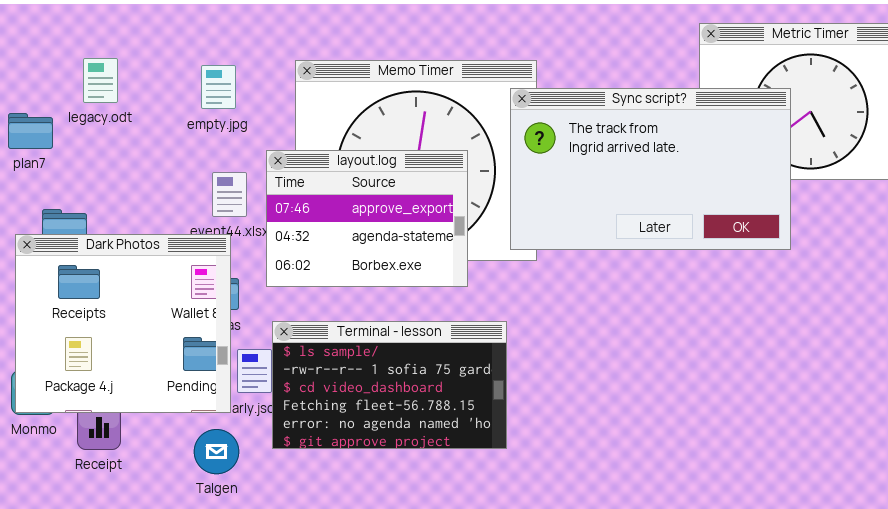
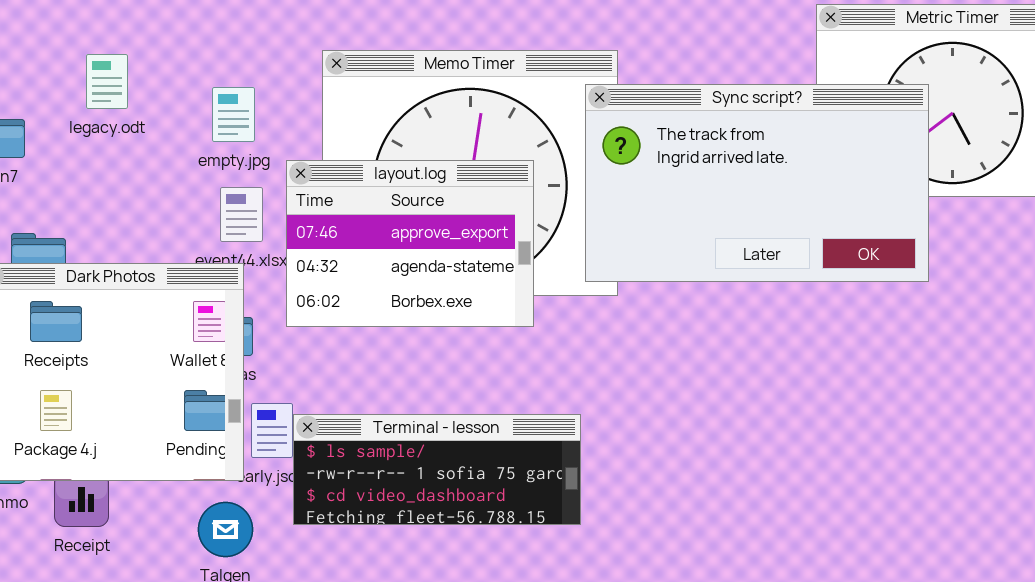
legacy.odt: [83,58,118,103] -> [86,54,128,109], moved
empty.jpg: [201,65,236,109] -> [212,87,255,142], moved
Terminal - lesson: [272,321,507,449] -> [293,414,581,525], resized

